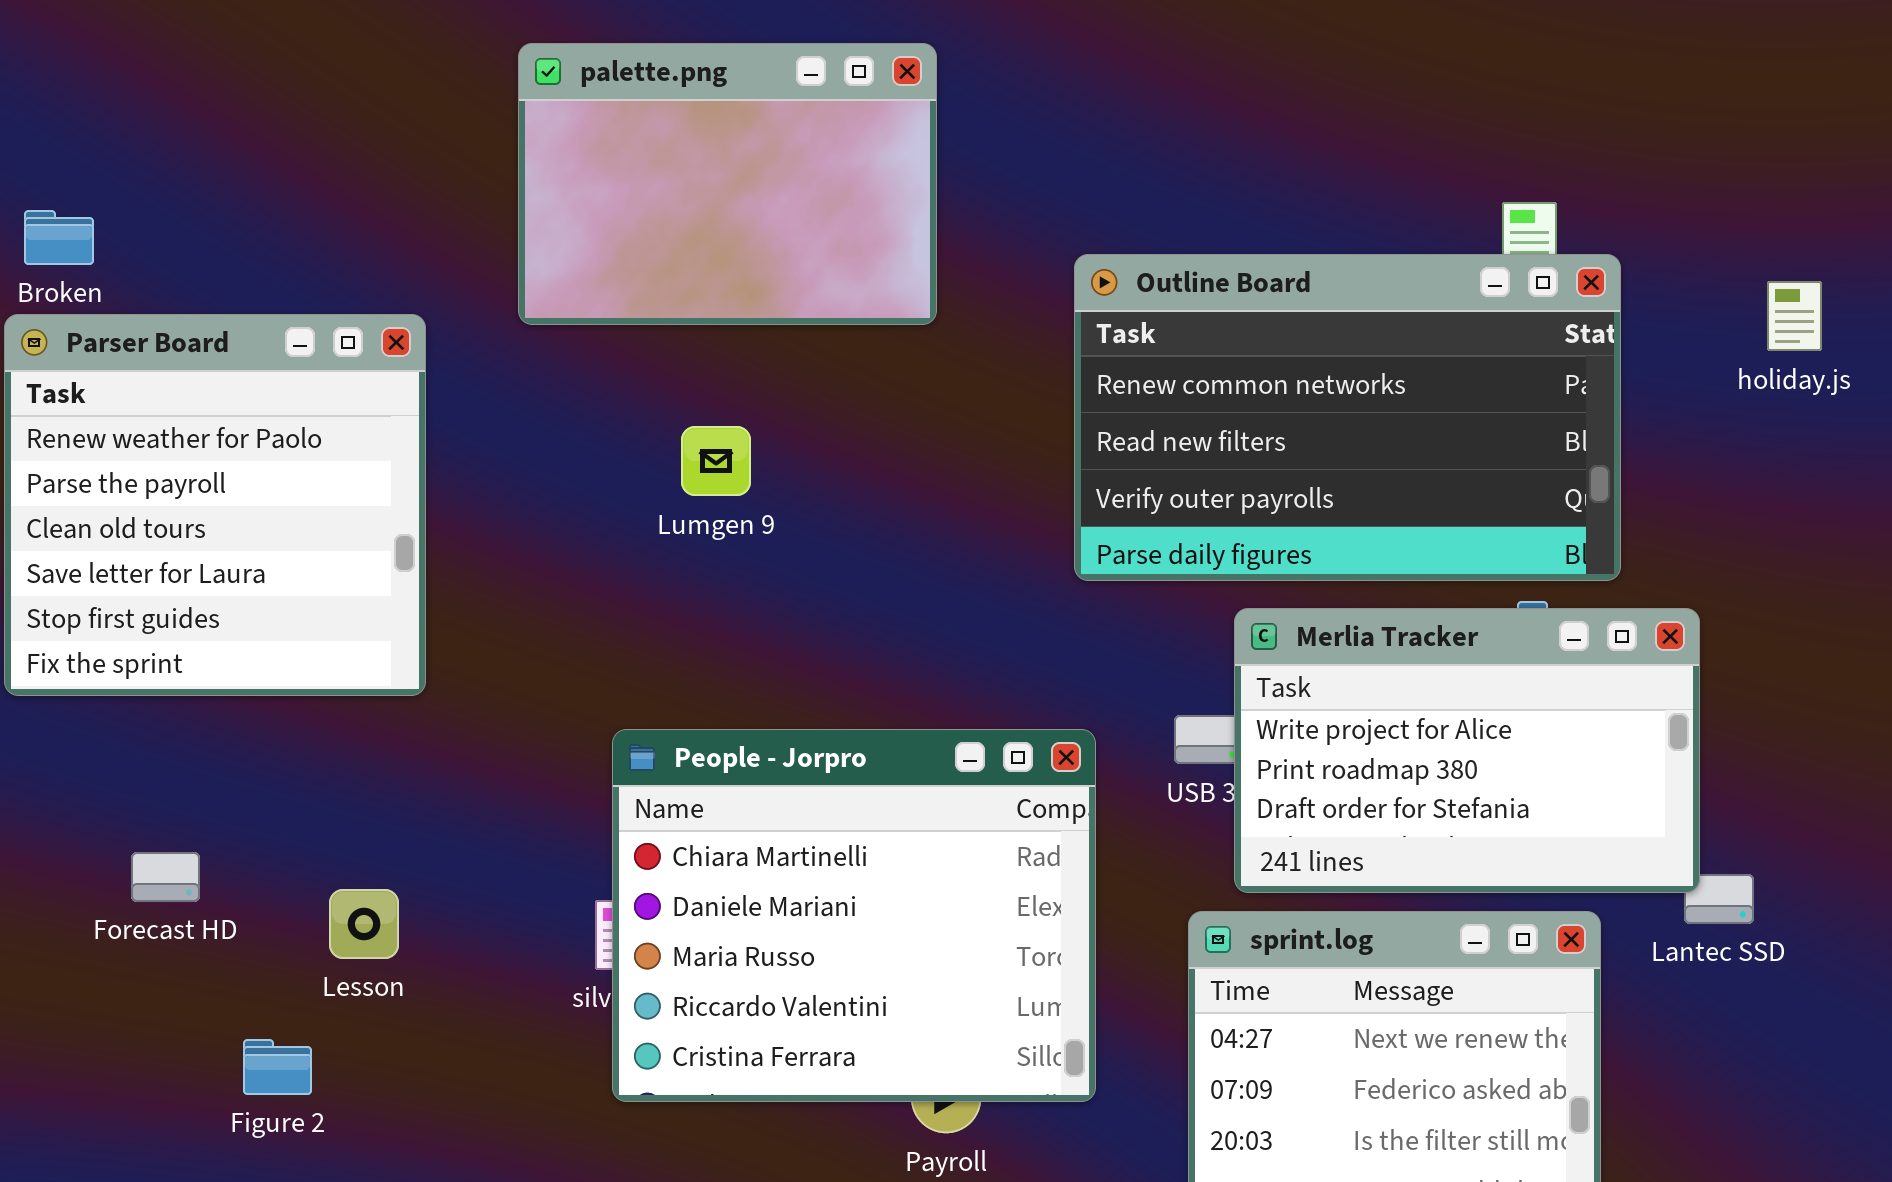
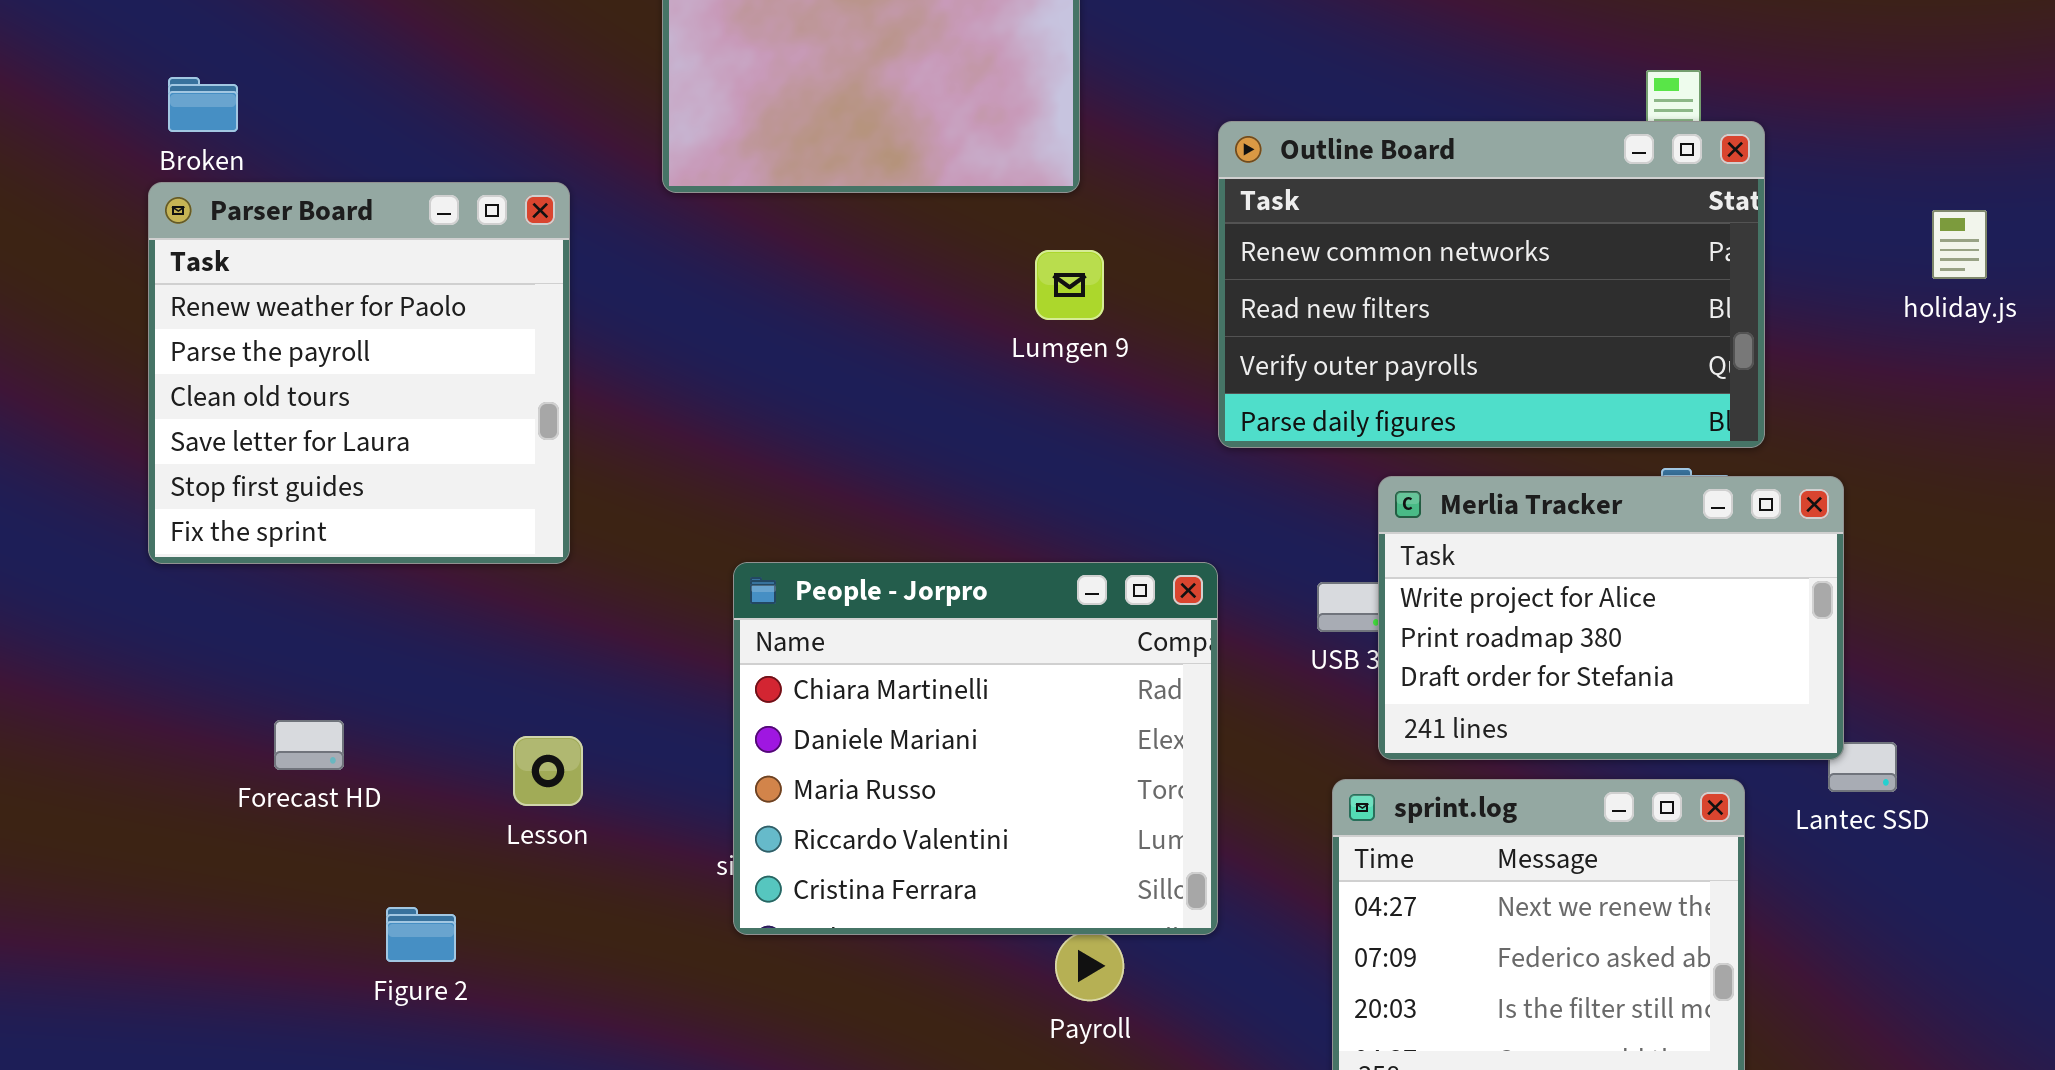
holiday.js: [1767,281,1822,351] -> [1932,210,1987,279], moved
Lumgen 9: [681,426,751,496] -> [1035,250,1104,320], moved
People - Jorpro: [612,729,1096,1102] -> [733,562,1218,935], moved
Lesson: [329,889,399,959] -> [513,736,583,806], moved

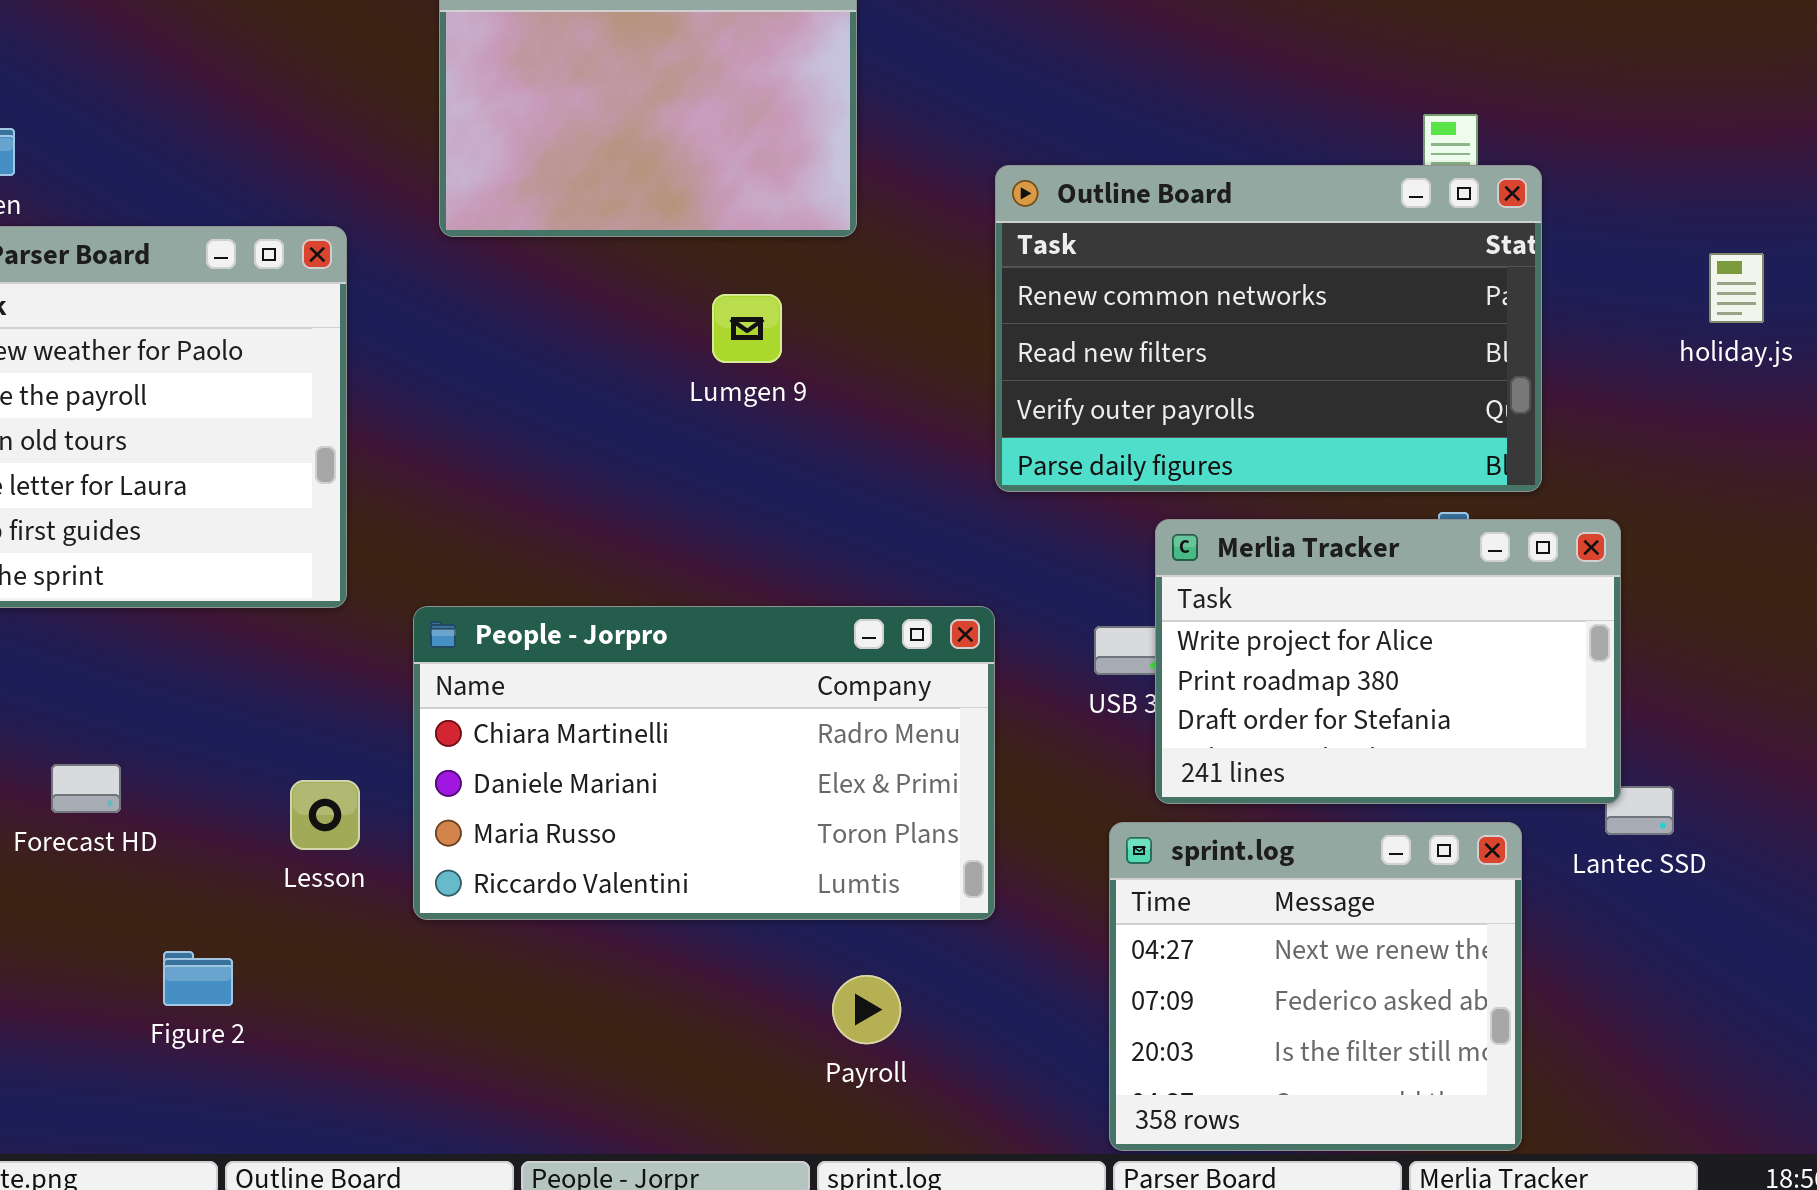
Lumgen 9: [1035,250,1104,320] -> [712,294,782,363], moved
People - Jorpro: [733,562,1218,935] -> [413,606,995,920], resized

